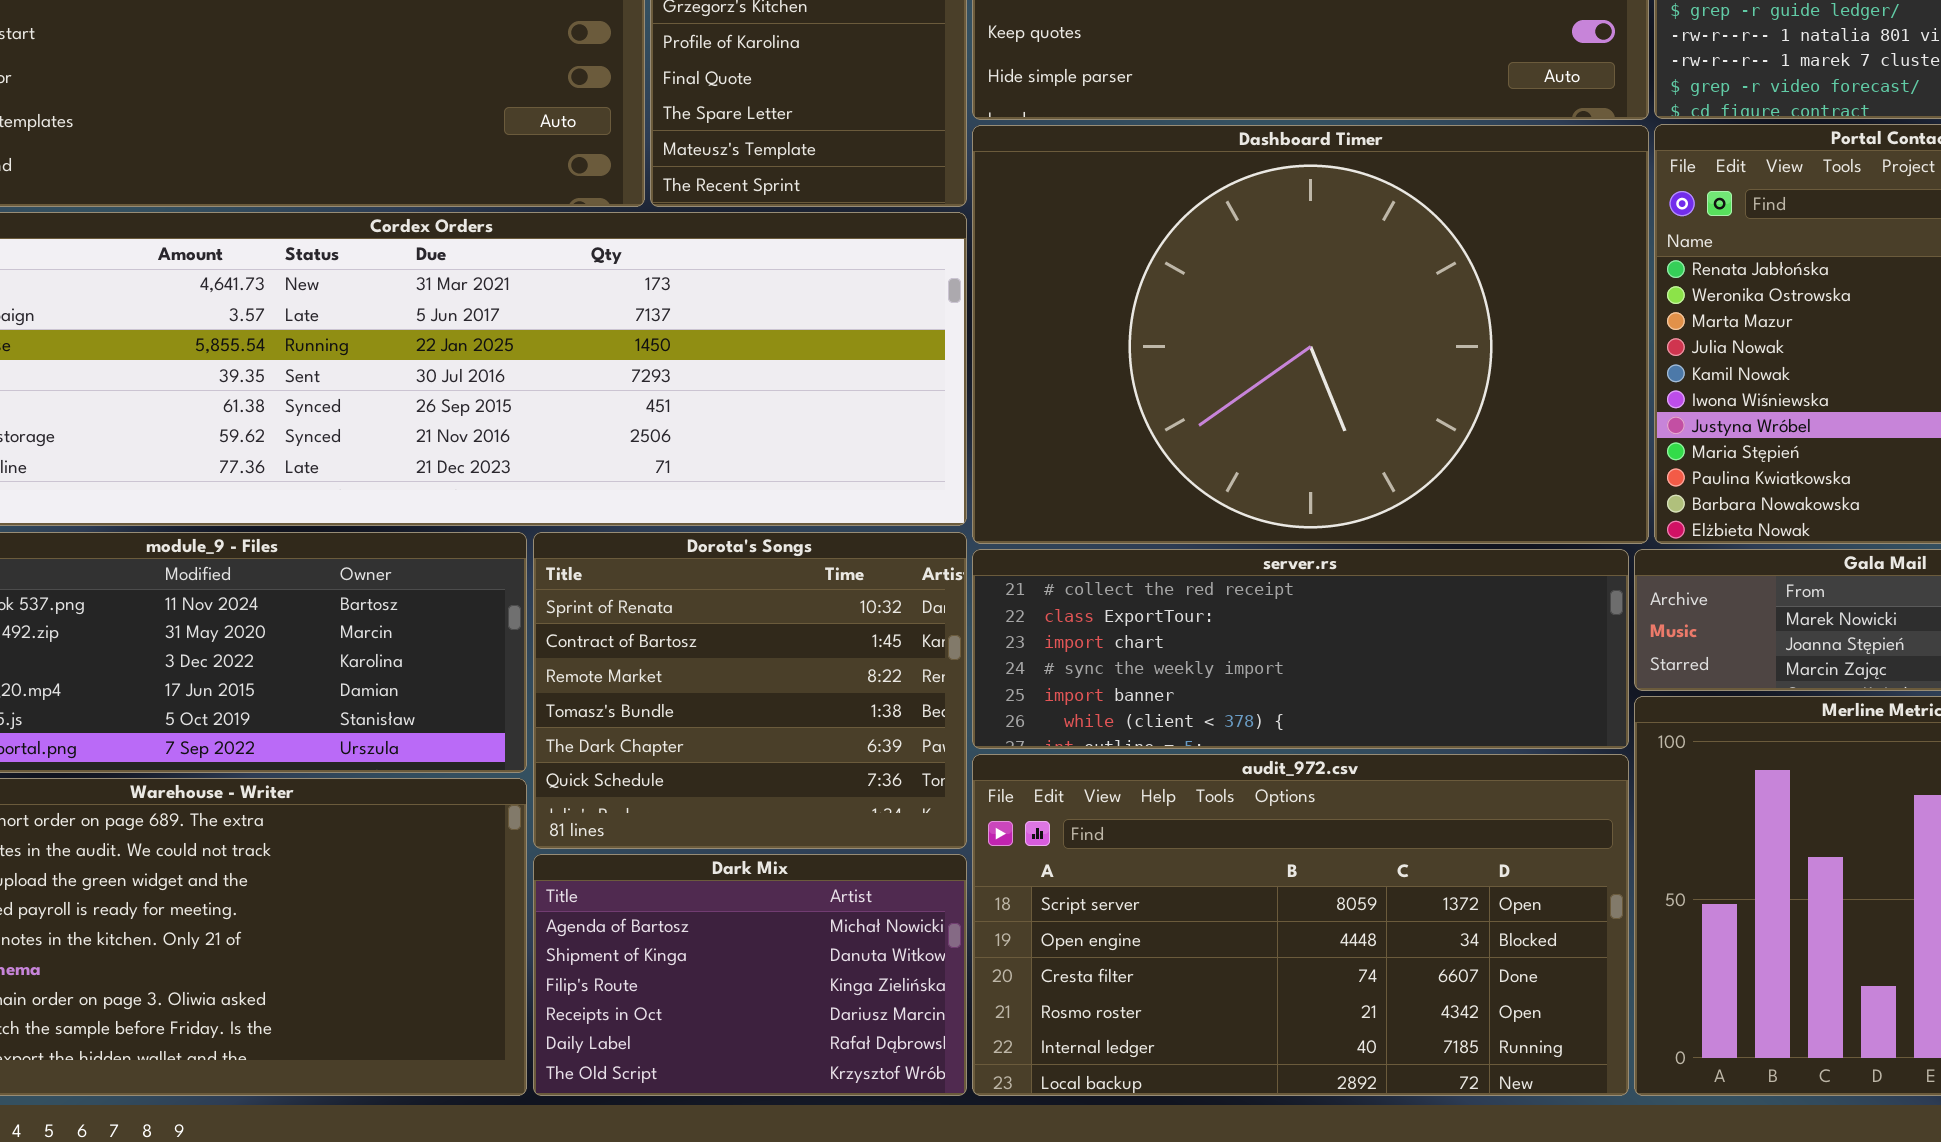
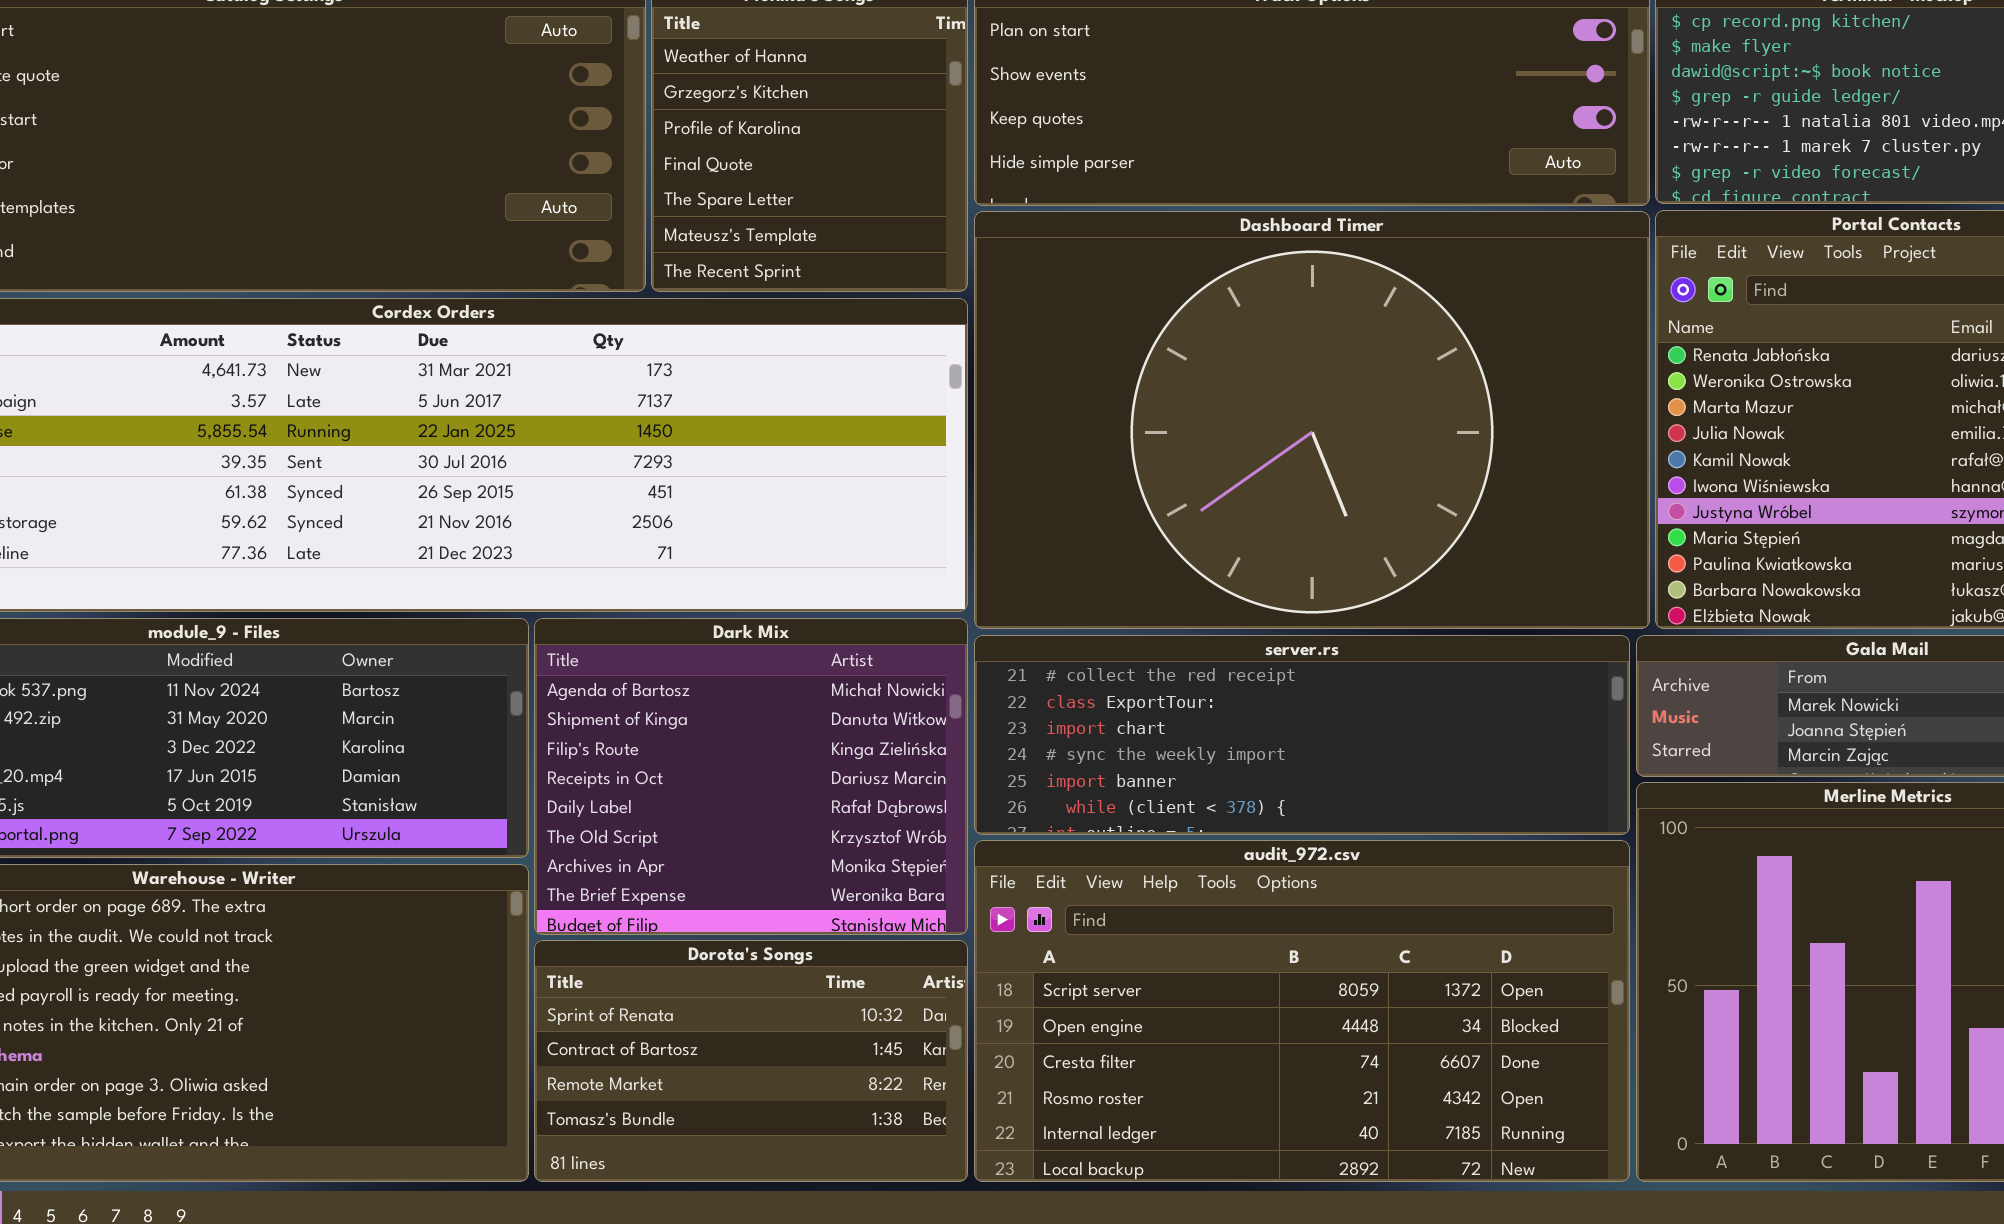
Dorota's Songs: [533,532,967,849] -> [534,940,968,1182], moved, resized
Dark Mix: [533,854,967,1096] -> [534,618,968,935], moved, resized

